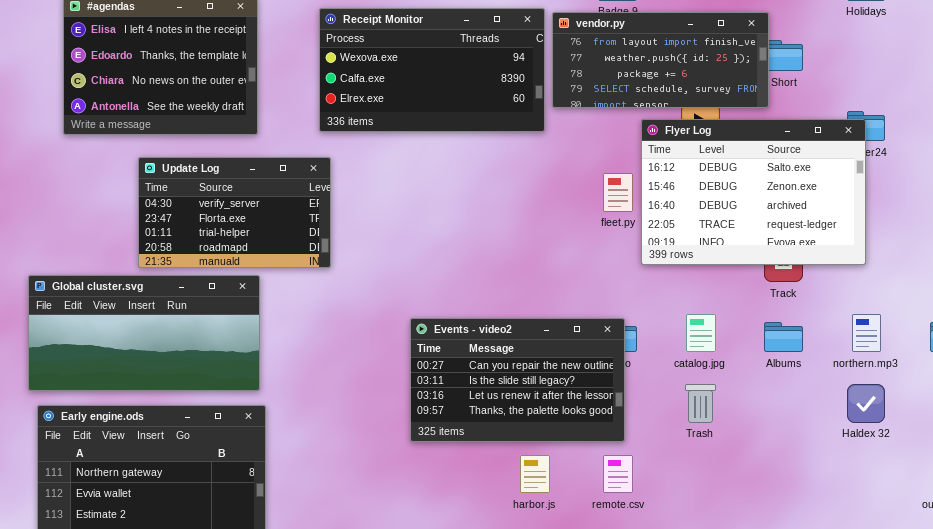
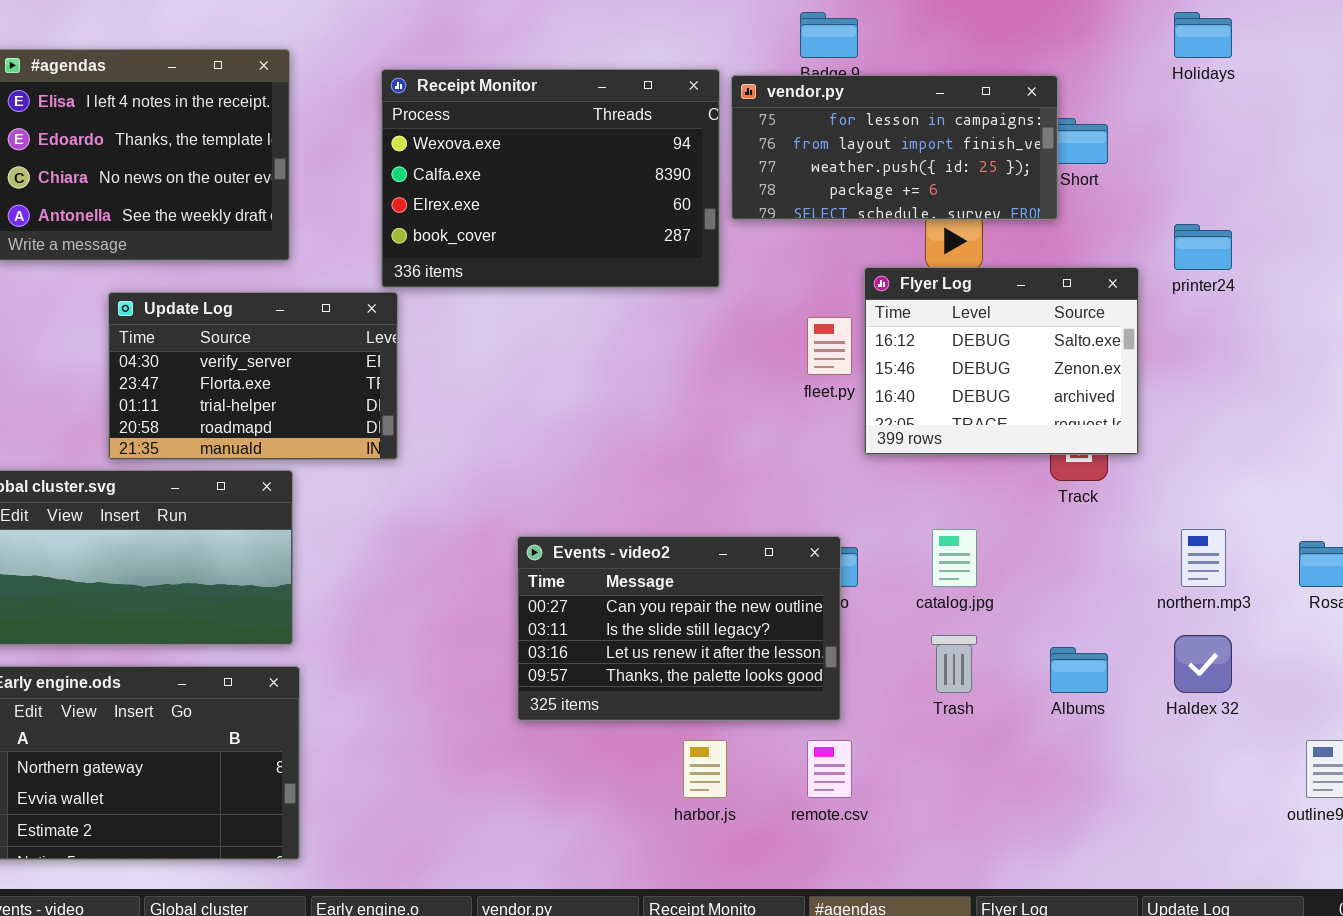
Receipt Monitor: [319,8,545,132] -> [381,69,720,288], resized
vendor.py: [552,12,769,108] -> [731,75,1058,220], scrolled up 1 row
Flyer Log: [641,119,866,265] -> [864,267,1139,455], resized
Albums: [764,322,803,352] -> [1050,647,1108,693], moved

